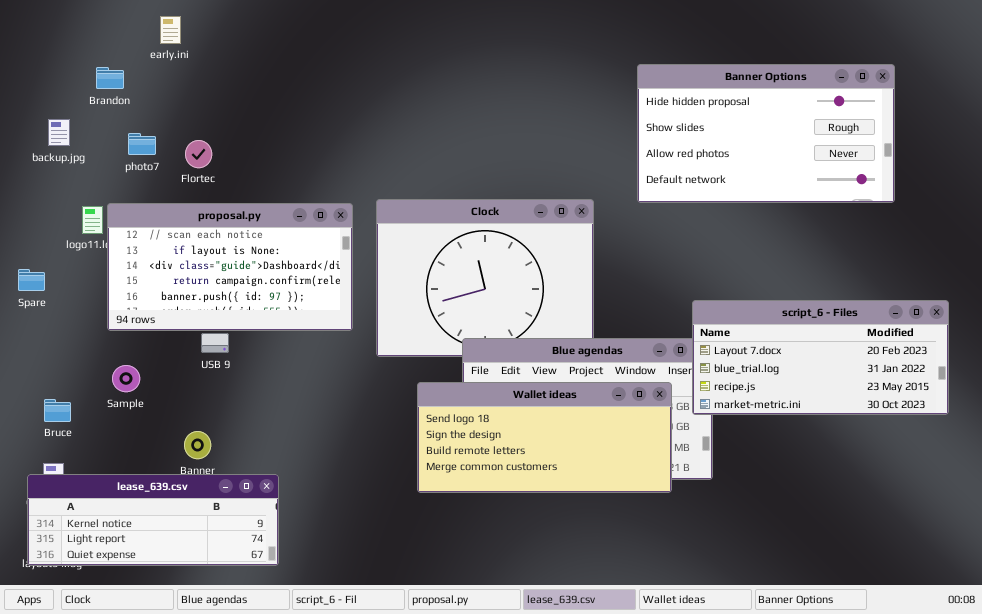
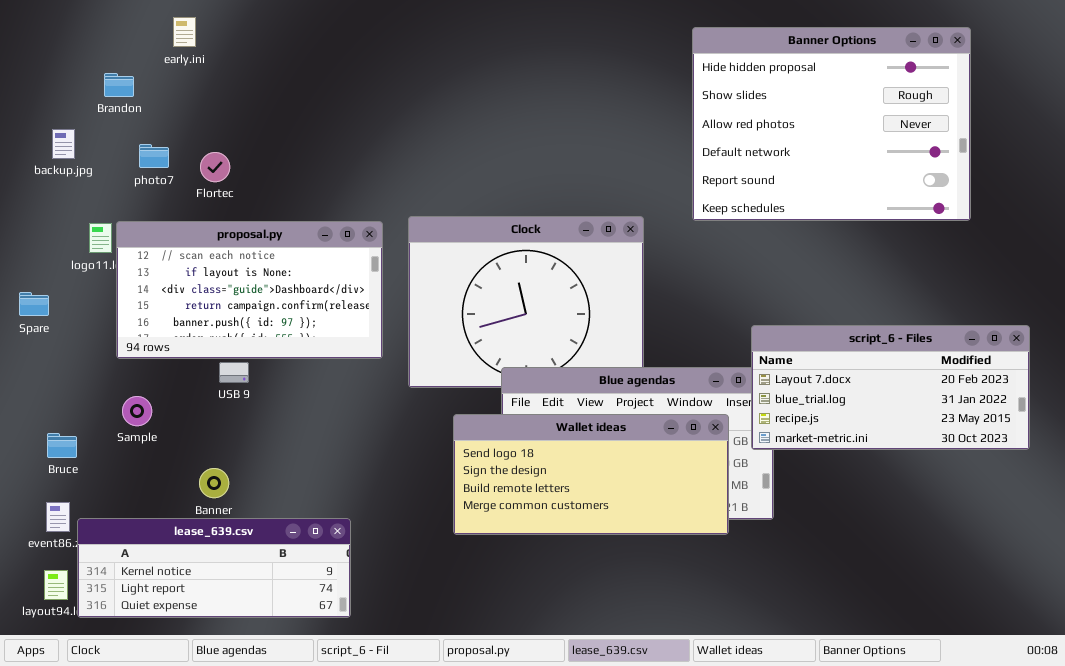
Banner Options: [637,64,895,203] -> [692,27,971,221], resized
lease_639.csv: [27,474,279,566] -> [77,518,351,618], moved

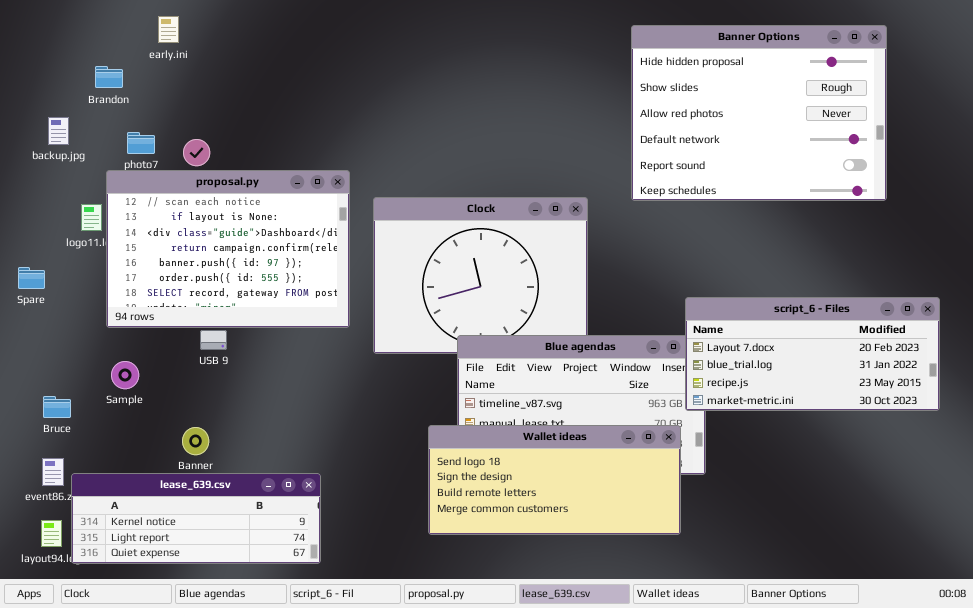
proposal.py: [116,221,383,359] -> [106,170,350,328], resized
Wallet ideas: [453,414,729,535] -> [428,425,681,535], moved

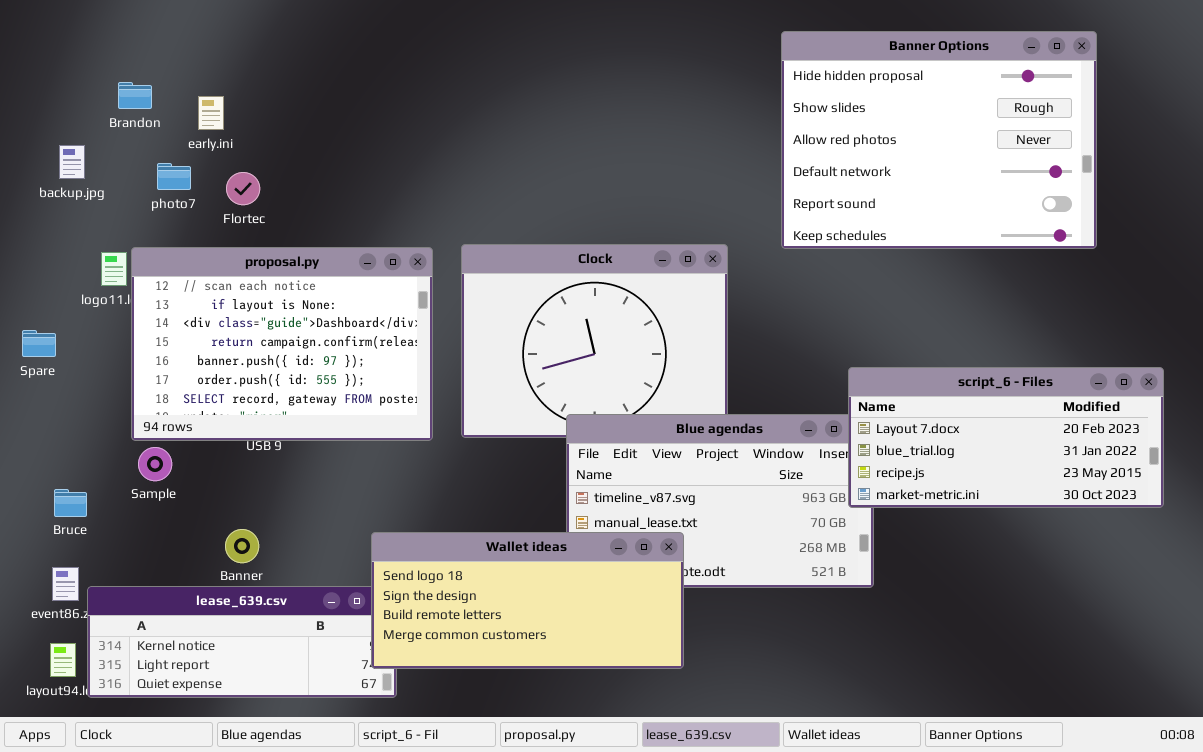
early.ini: [158,16,179,43] -> [198,96,224,130], moved
proposal.py: [106,170,350,328] -> [131,247,433,441], moved
Wallet ideas: [428,425,681,535] -> [371,532,684,669], moved

